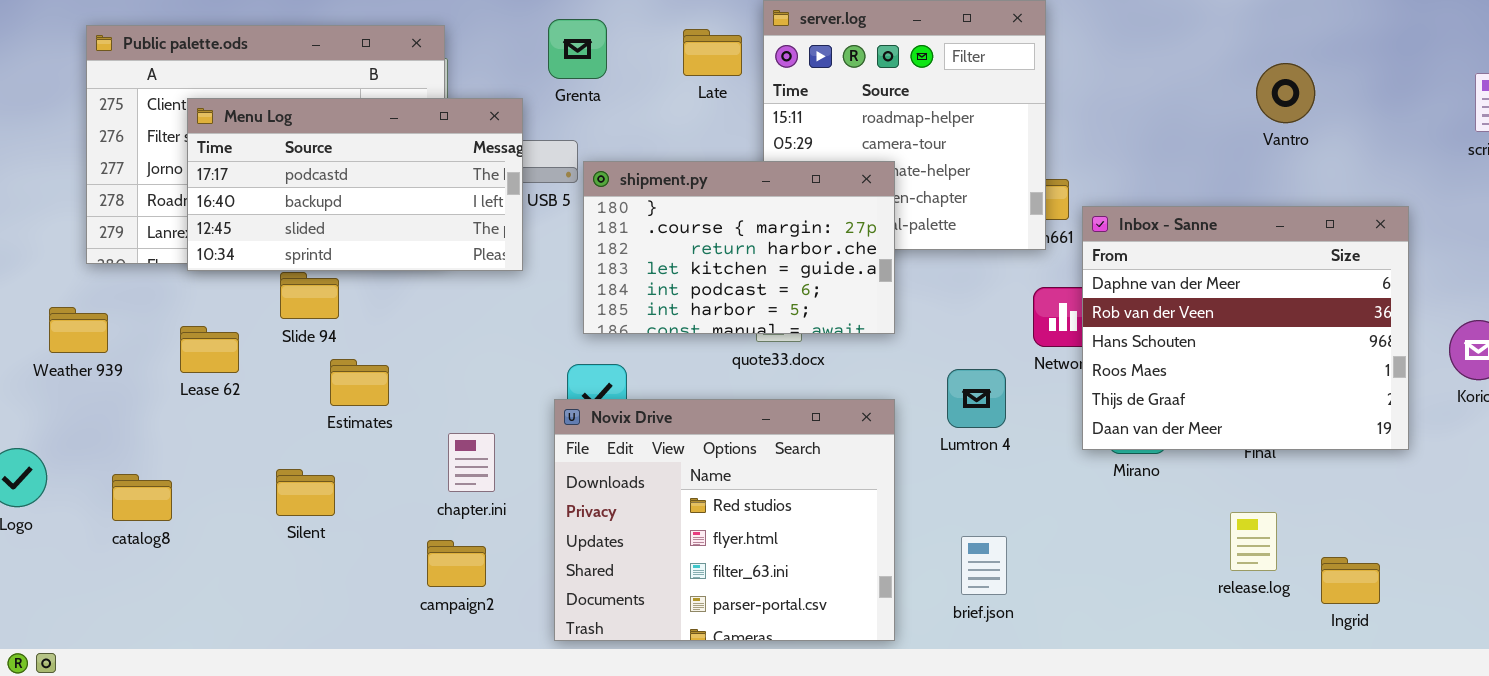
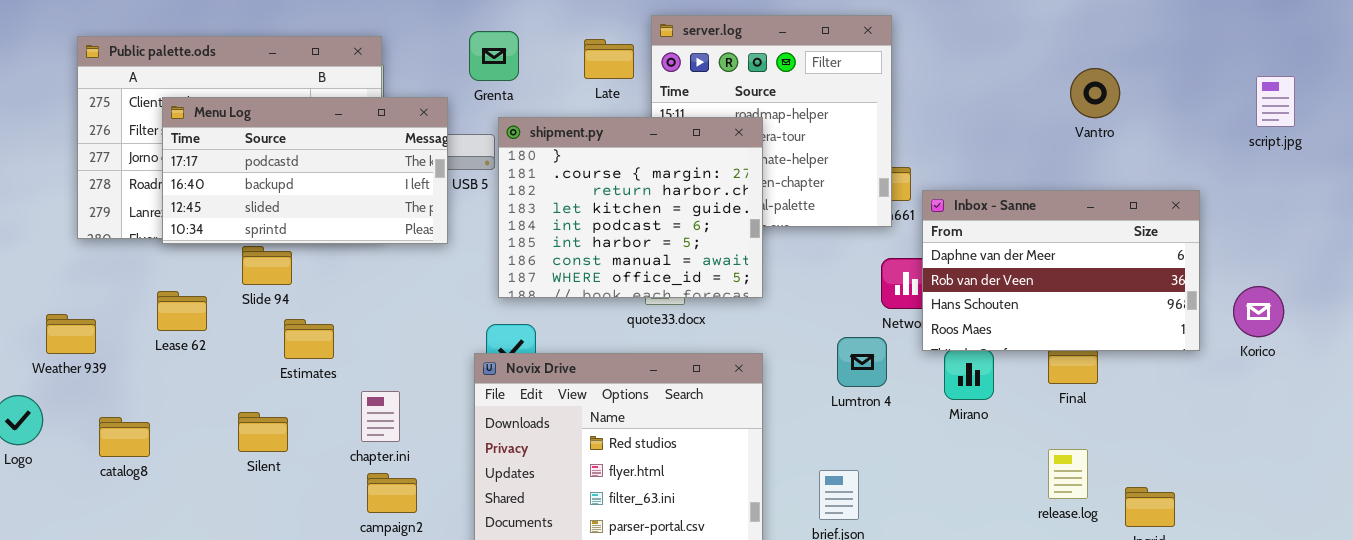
shipment.py: [583,161,895,334] -> [498,117,763,298], resized
Inbox - Sanne: [1082,206,1409,450] -> [922,190,1200,351], resized
Weather 939: [49,307,108,353] -> [46,314,96,354], moved
Lumtron 4: [947,369,1006,428] -> [837,337,887,387], moved
chapter.ini: [448,433,495,492] -> [361,391,400,442], moved

